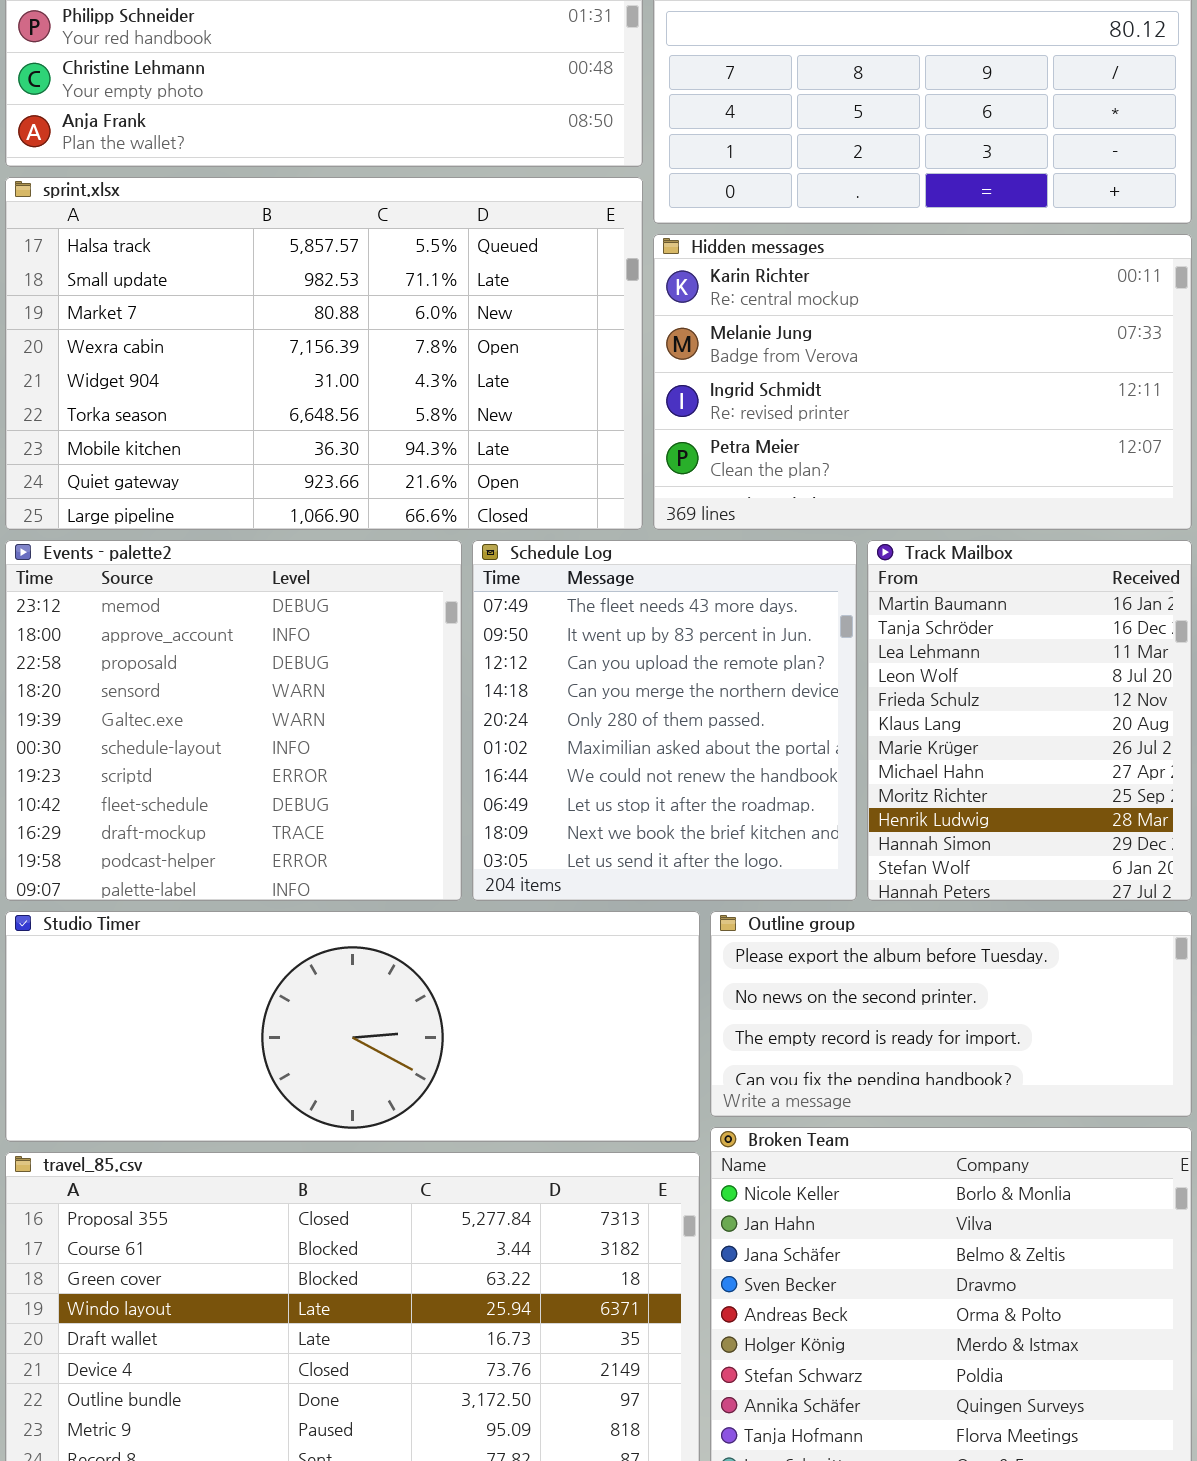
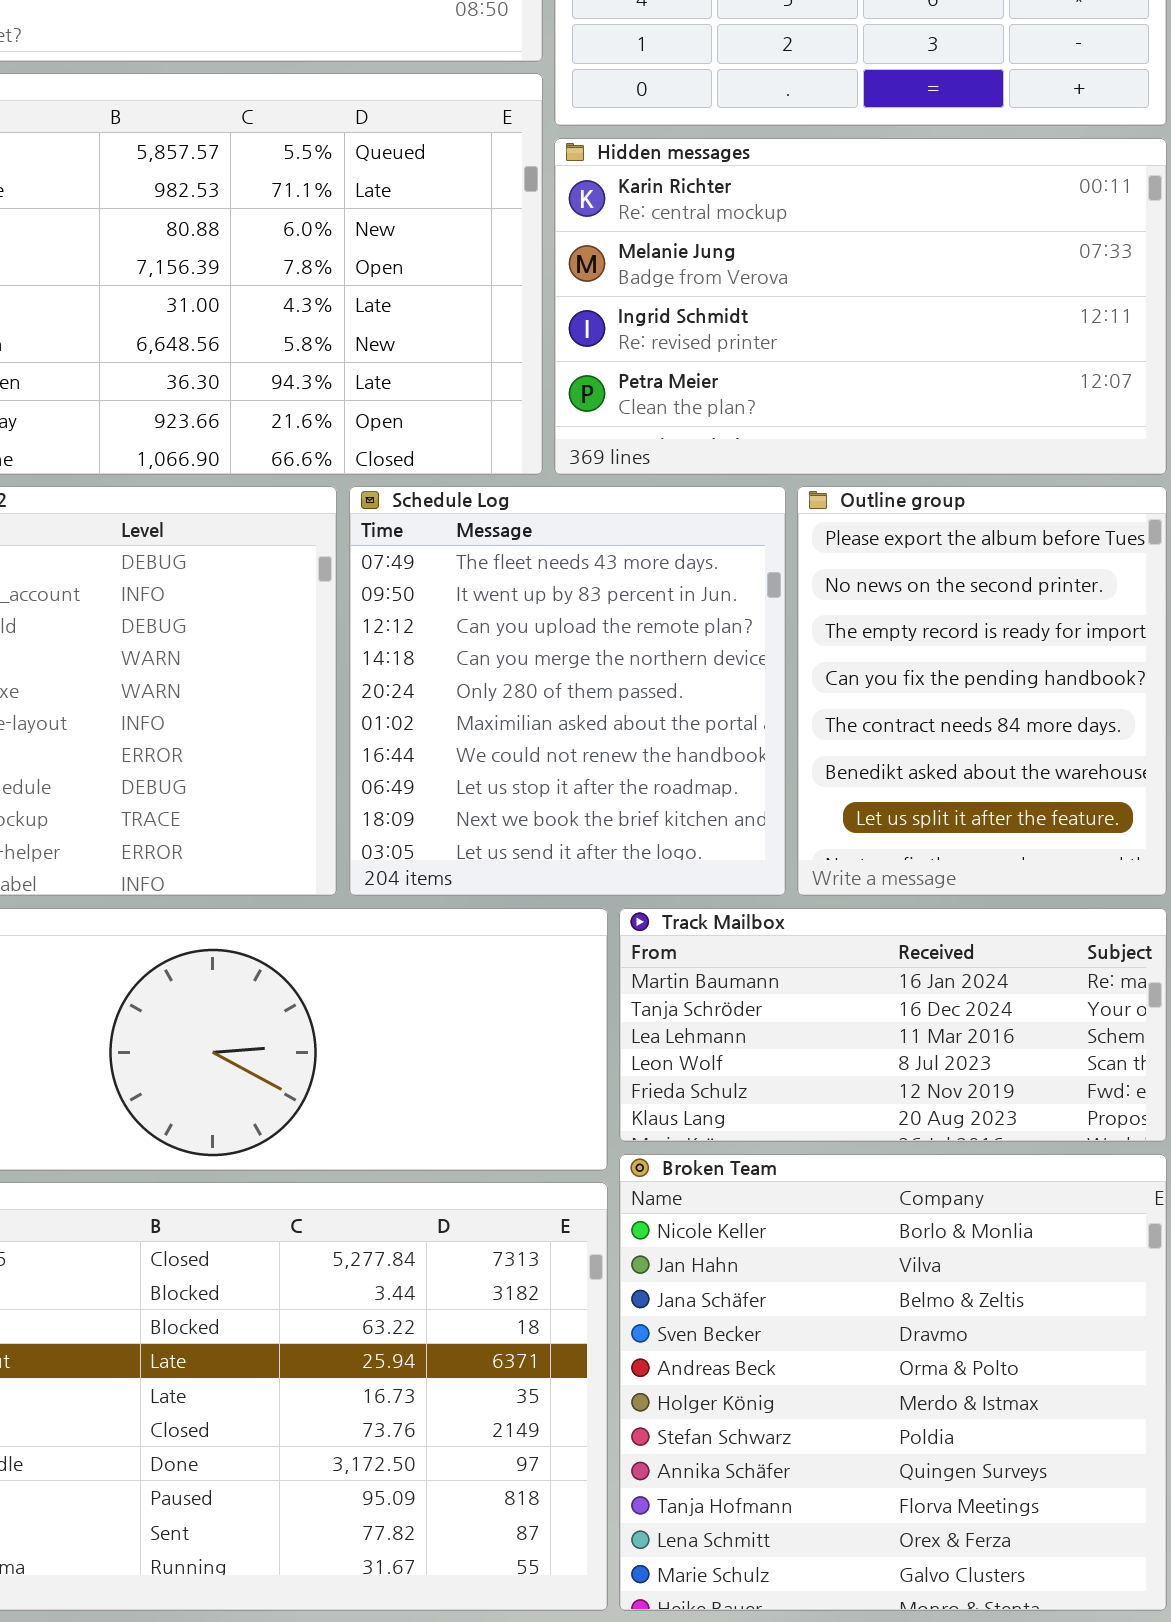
Track Mailbox: [867,540,1192,901] -> [619,908,1167,1142], moved, resized
Outline group: [710,911,1192,1117] -> [797,486,1167,896], moved, resized

